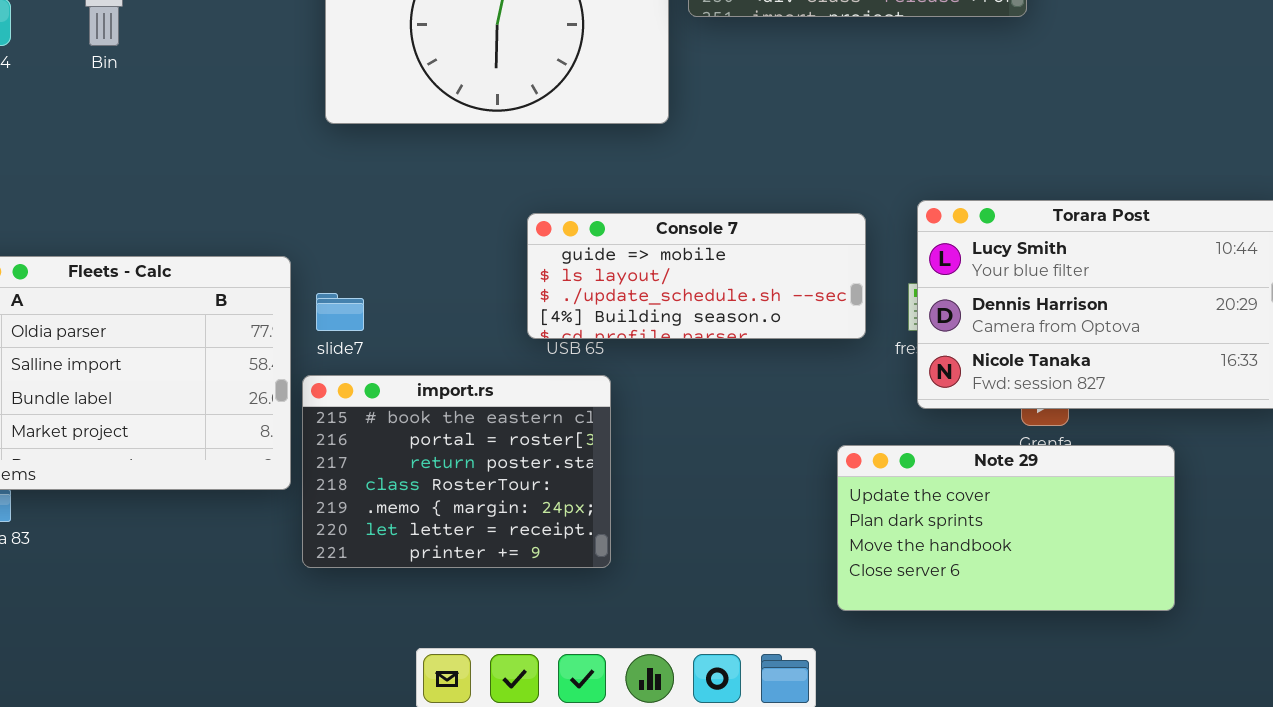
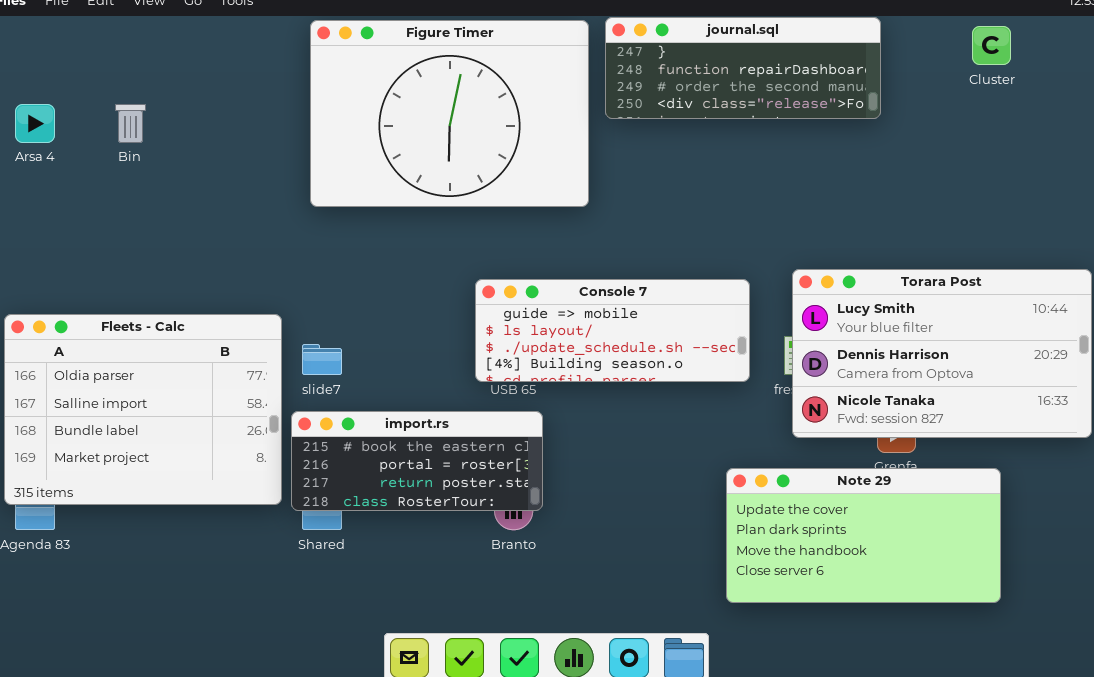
import.rs: [302,375,611,568] -> [291,411,543,511], resized

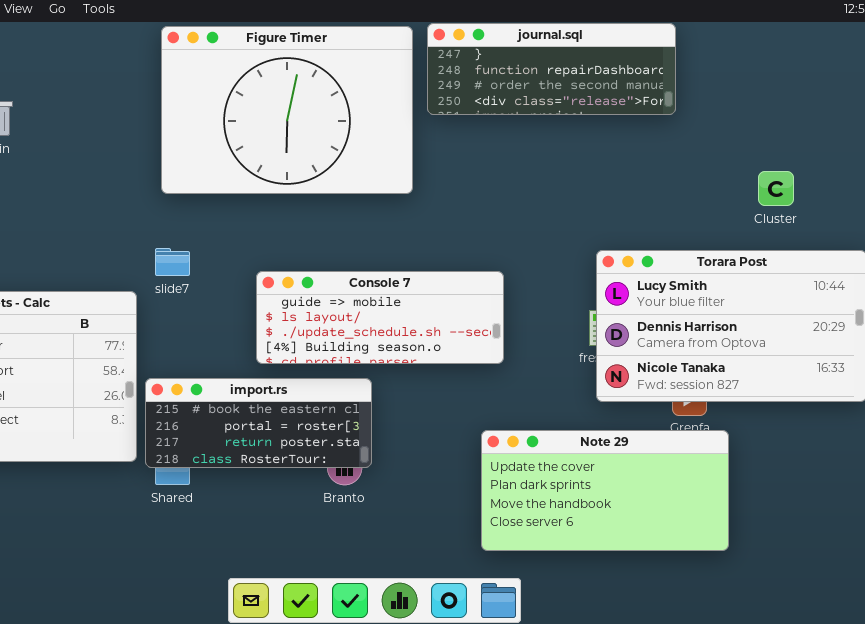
Cluster: [972,26,1011,65] -> [758,171,794,206], moved
Console 7: [475,279,750,382] -> [256,271,504,364], moved
slide7: [302,344,342,375] -> [155,248,190,276], moved
Note 29: [726,468,1001,603] -> [481,430,729,551], moved

